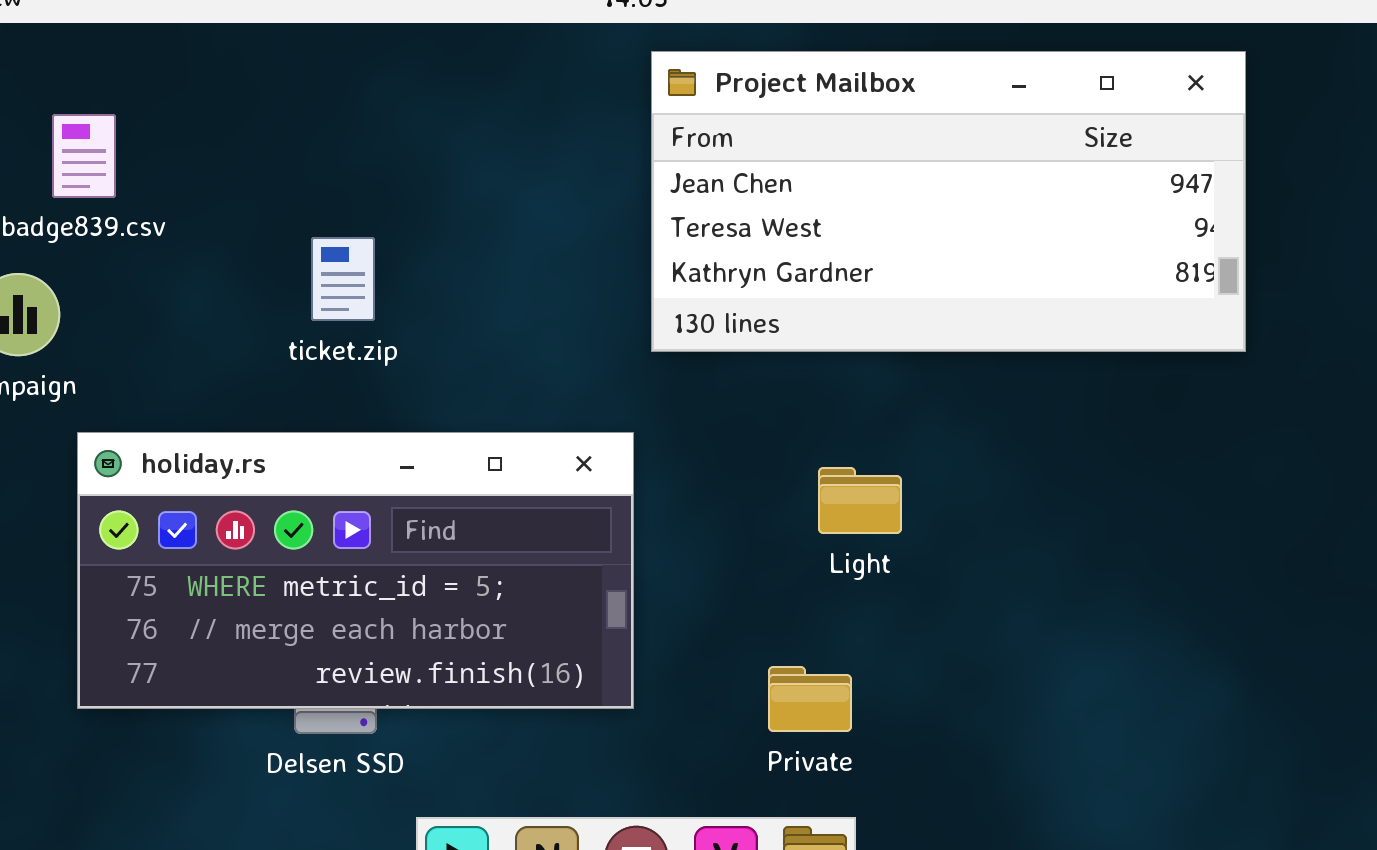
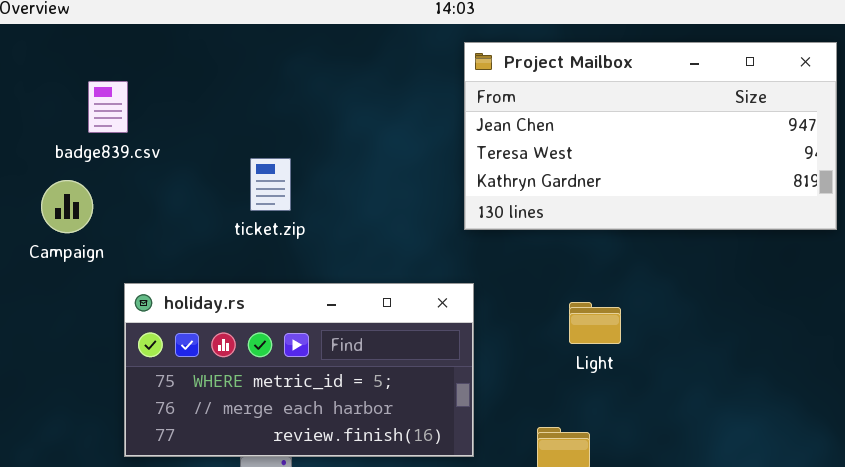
holiday.rs: [77,432,634,709] -> [124,283,474,457], moved

